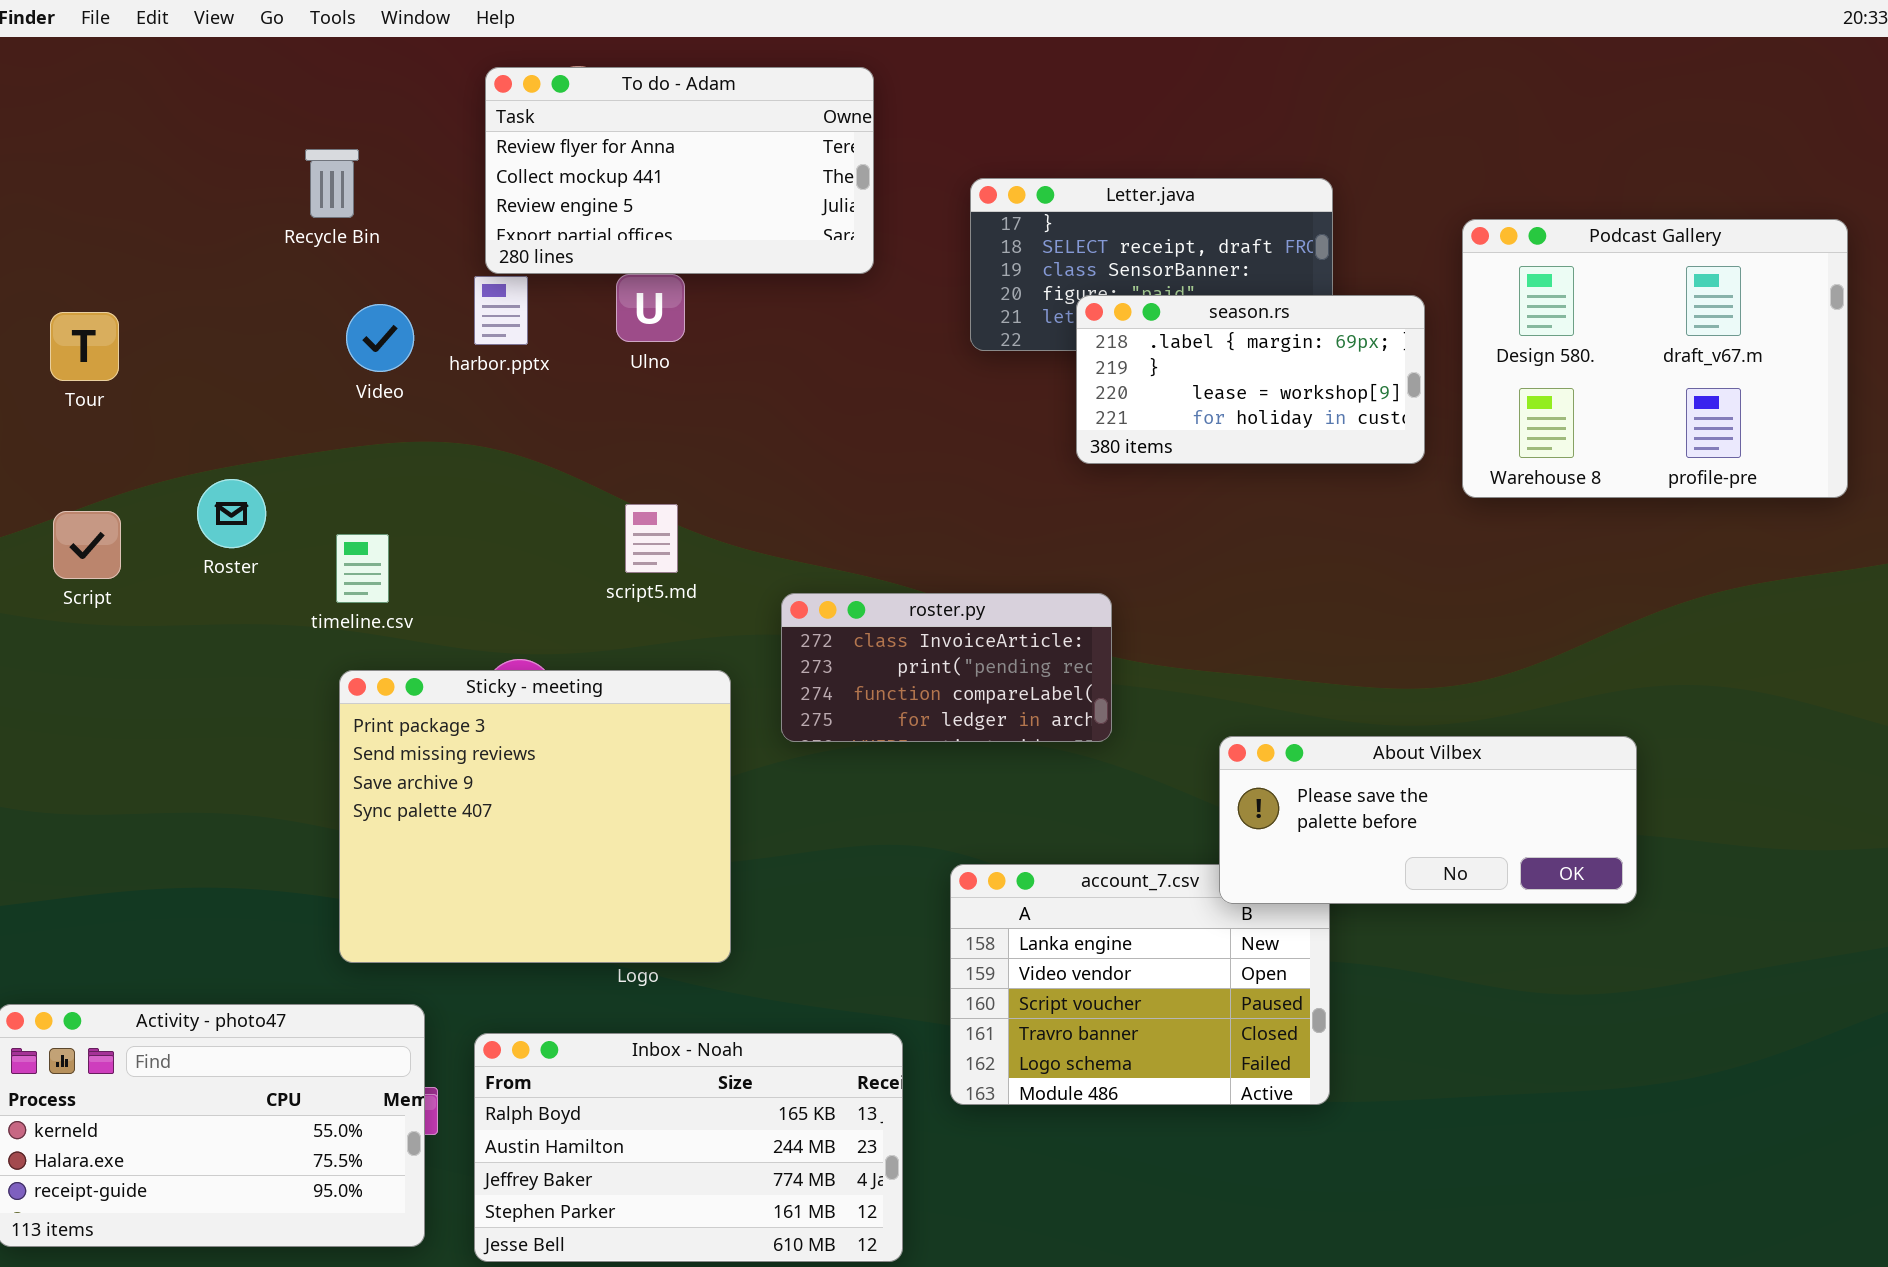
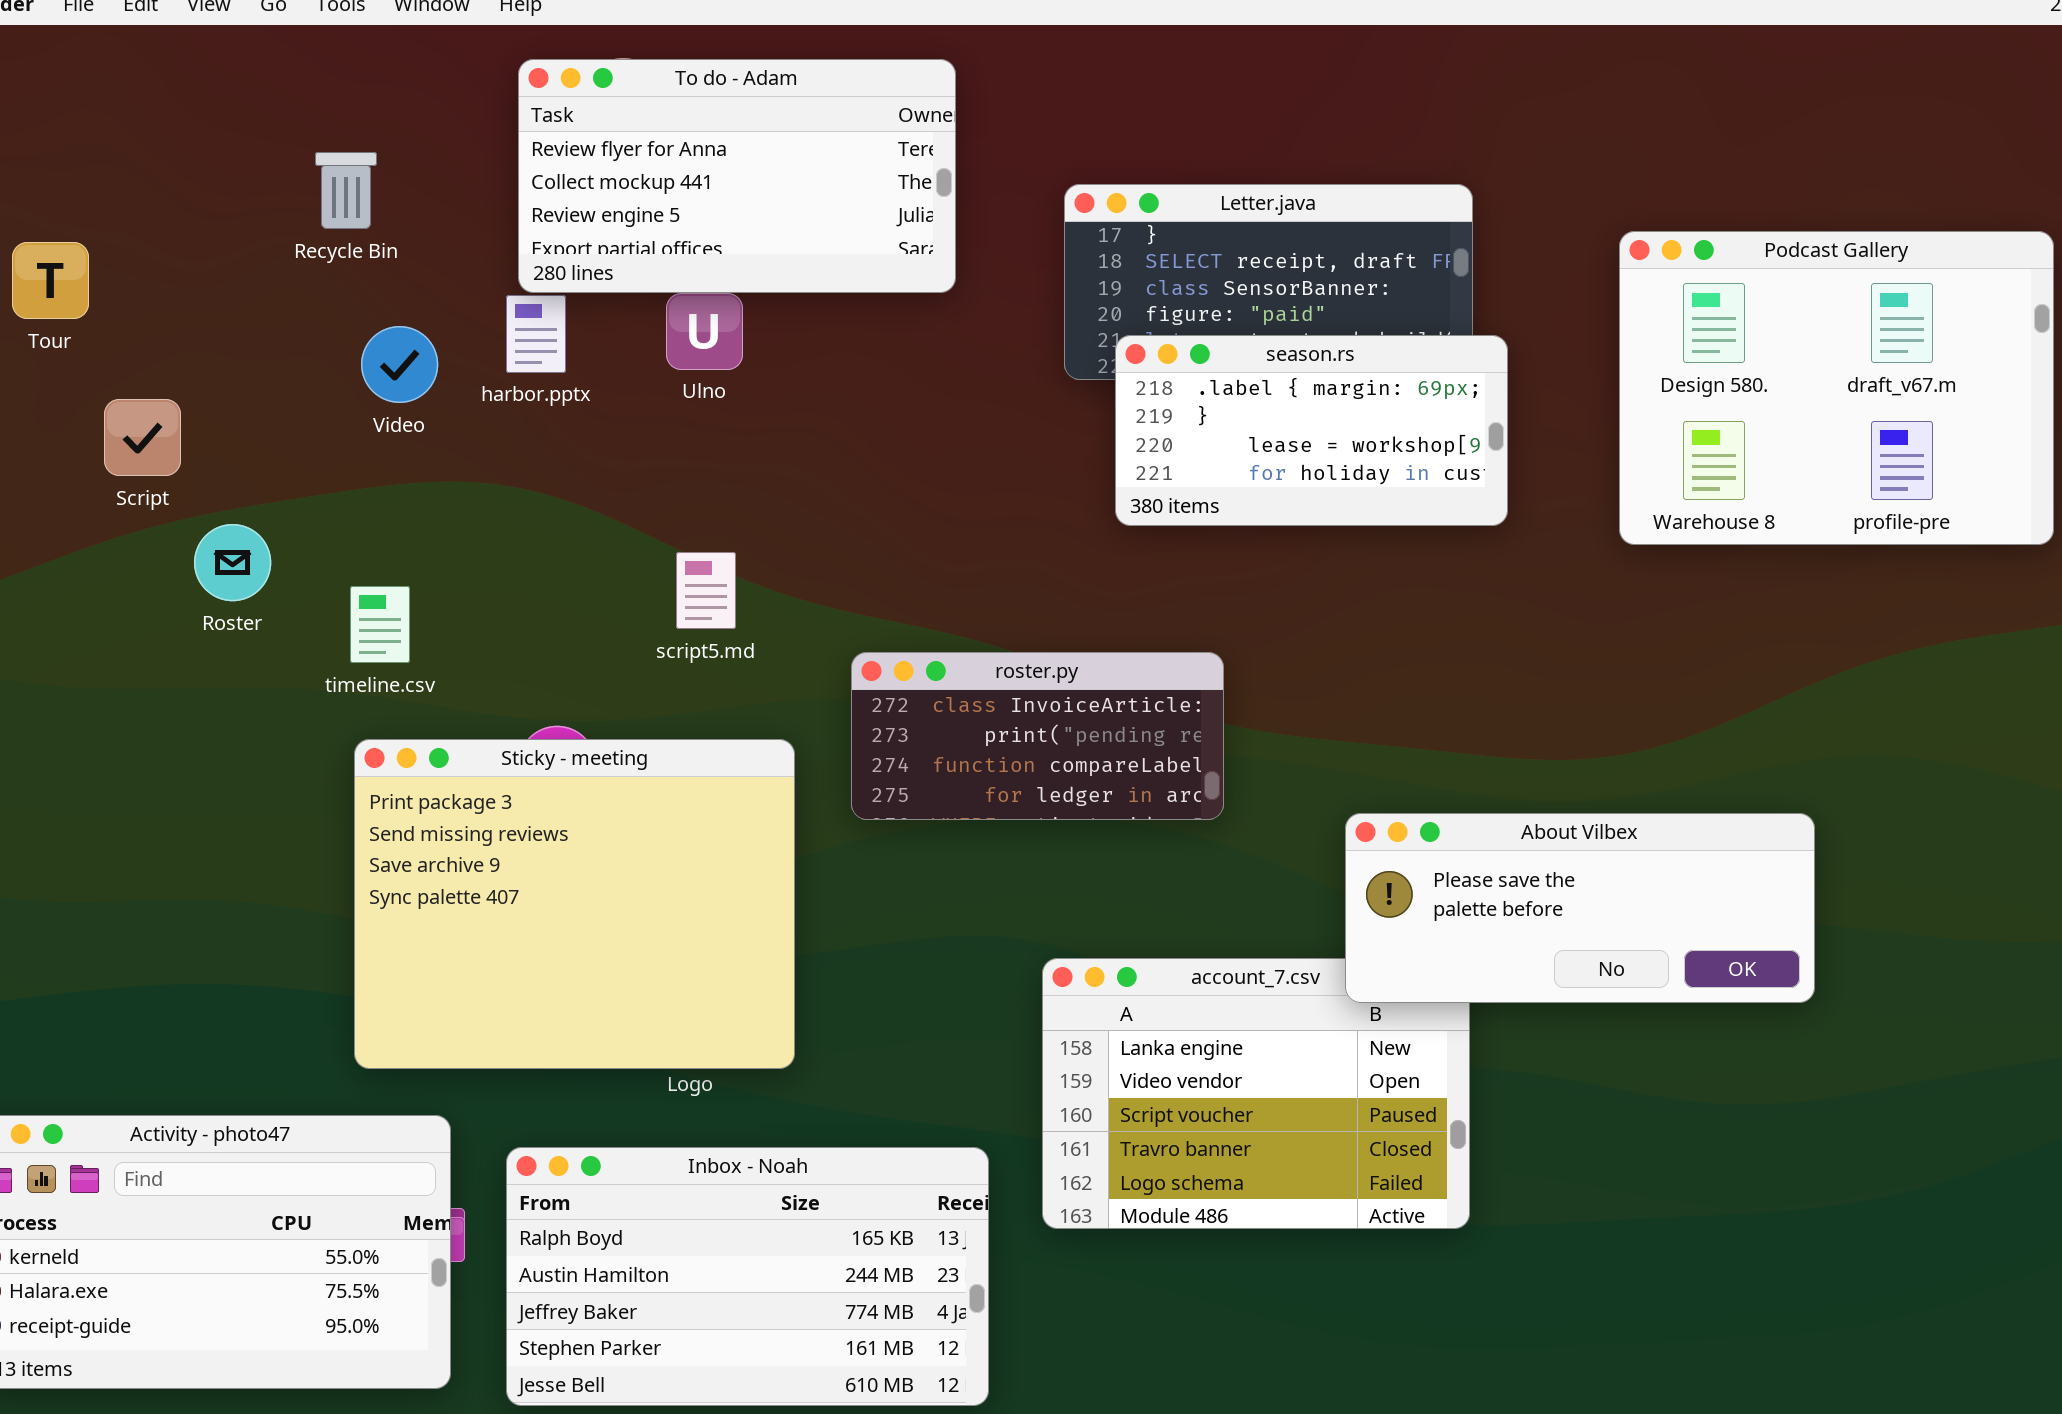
season.rs: [1076,295,1425,464] -> [1115,335,1508,526], moved
Tour: [50,312,119,381] -> [12,242,89,319], moved
Script: [53,511,121,579] -> [104,399,181,476], moved

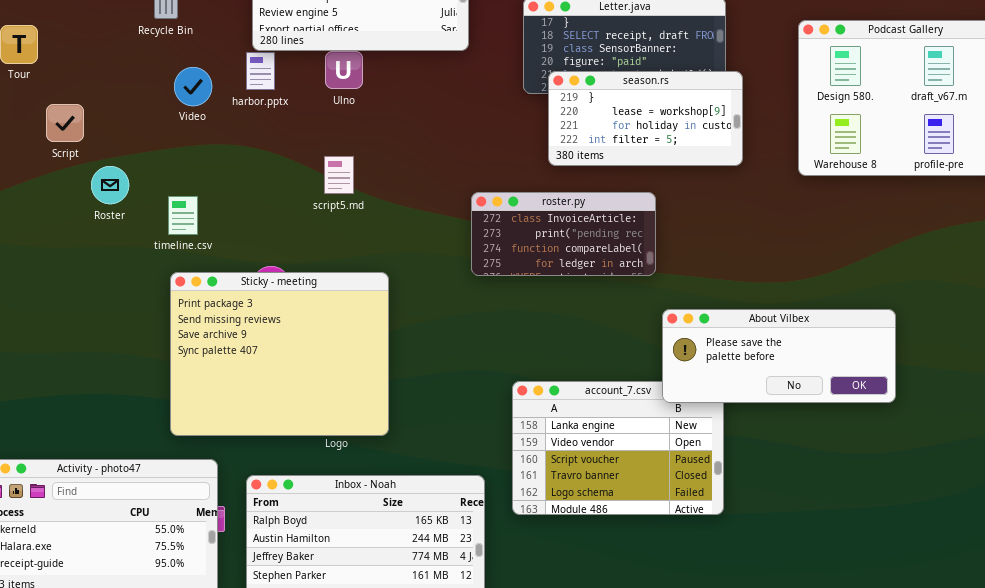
season.rs: [1115,335,1508,526] -> [548,71,743,166], scrolled down 1 row
script5.md: [676,552,736,629] -> [324,156,354,194], moved
roster.py: [851,652,1224,820] -> [471,192,656,276], moved

